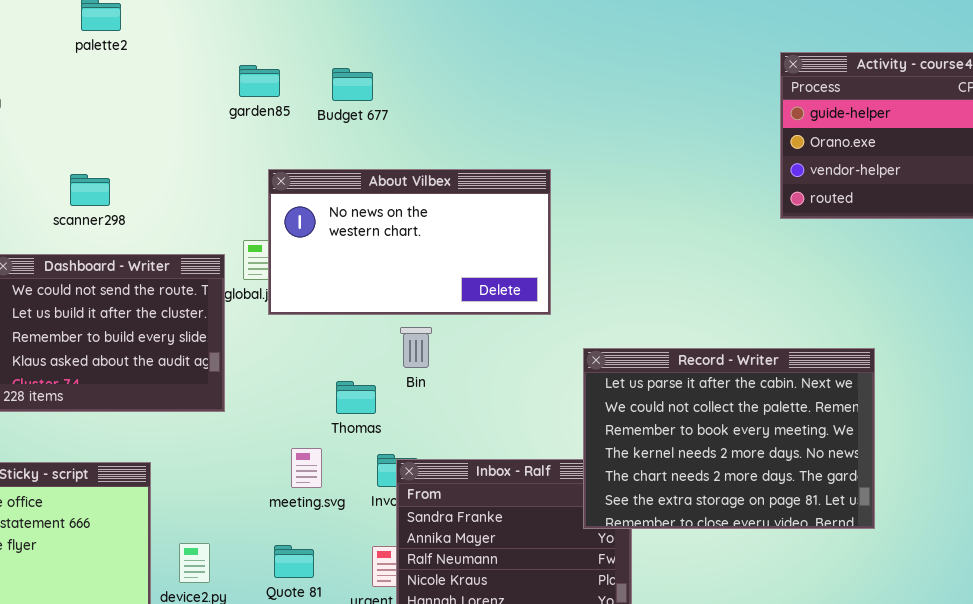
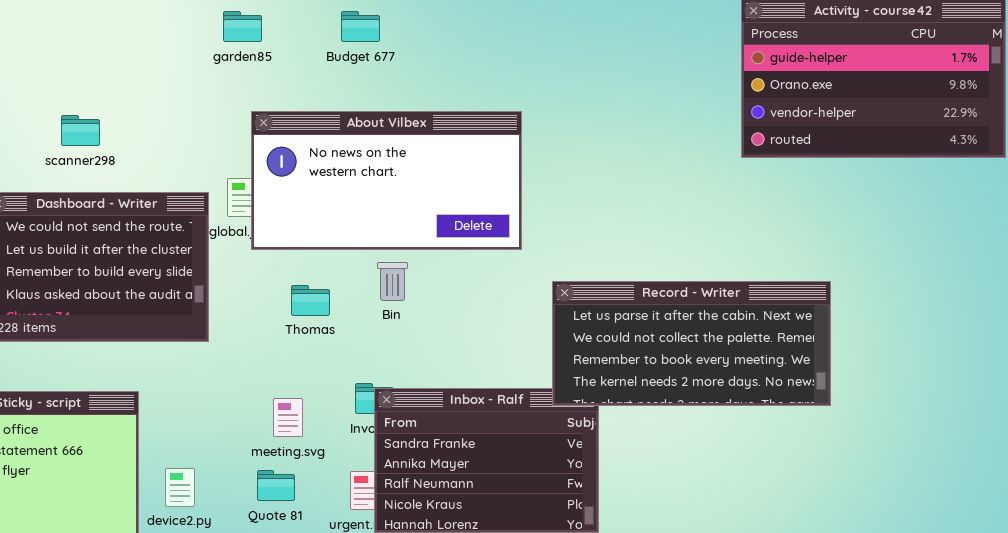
Budget 677: [332,68,373,101] -> [341,11,380,42], moved
Record - Writer: [583,348,875,529] -> [552,281,831,406], resized
Thomas: [336,381,376,414] -> [291,285,330,316], moved
meeting.svg: [291,448,322,488] -> [273,398,303,437], moved

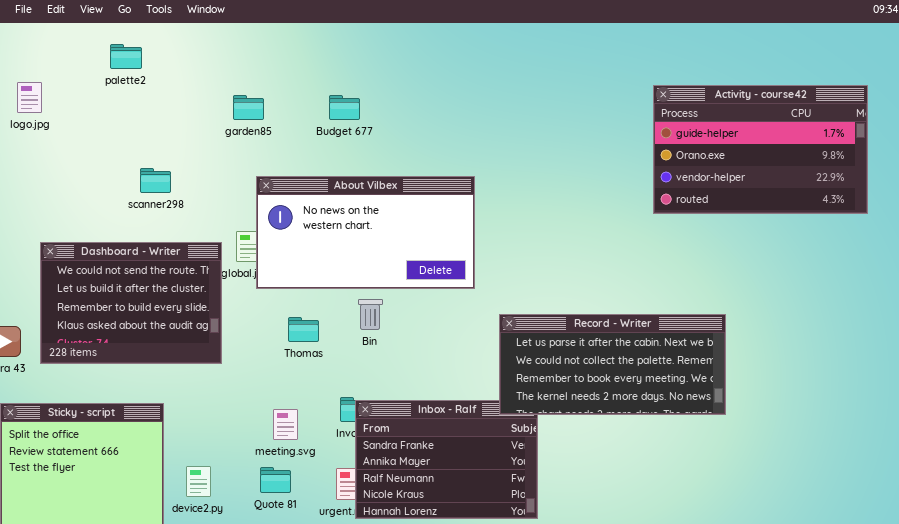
scanner298: [61,115,100,146] -> [140,168,171,193], moved

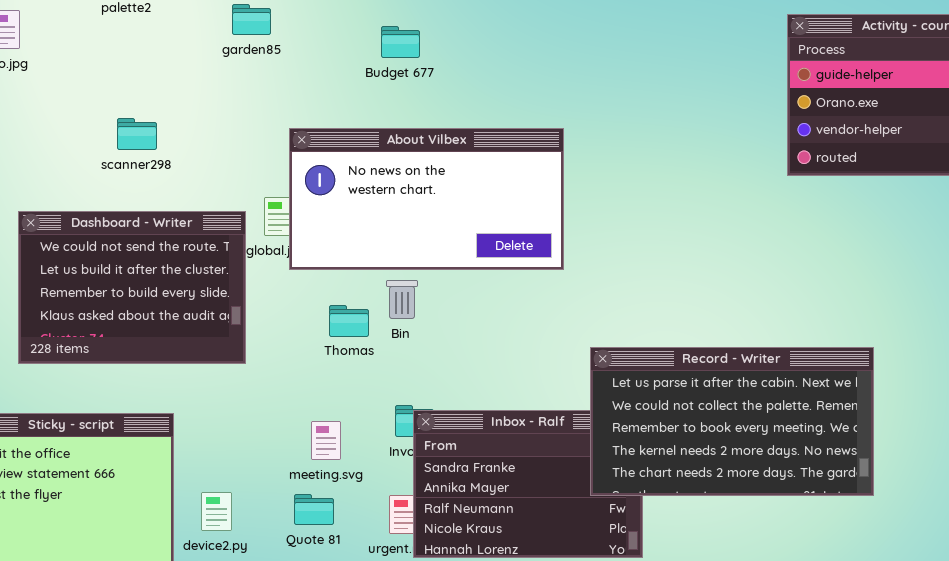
garden85: [233,95,264,120] -> [232,4,271,35], moved
scanner298: [140,168,171,193] -> [117,118,157,150], moved
Bin: [358,299,383,330] -> [386,280,418,319], moved
Record - Writer: [499,314,726,415] -> [590,347,874,496], moved, resized

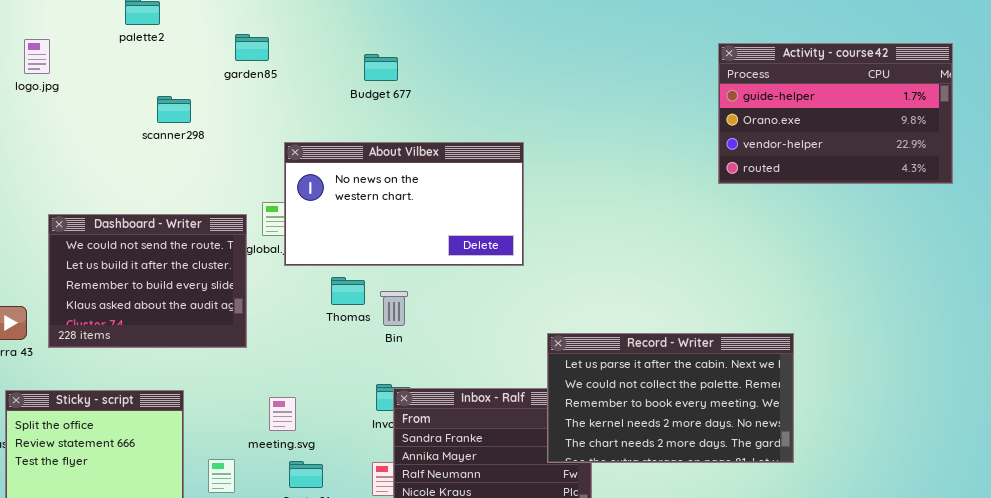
scanner298: [117,118,157,150] -> [157,96,191,123], moved
Bin: [386,280,418,319] -> [380,291,408,326], moved
Thomas: [329,305,369,337] -> [331,277,365,305], moved
meeting.svg: [311,421,341,460] -> [269,397,296,431], moved

